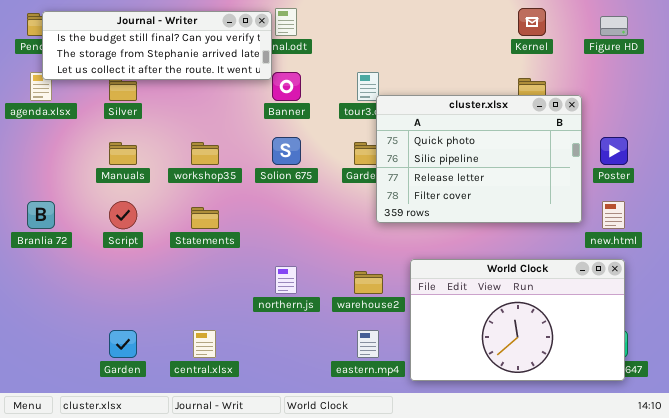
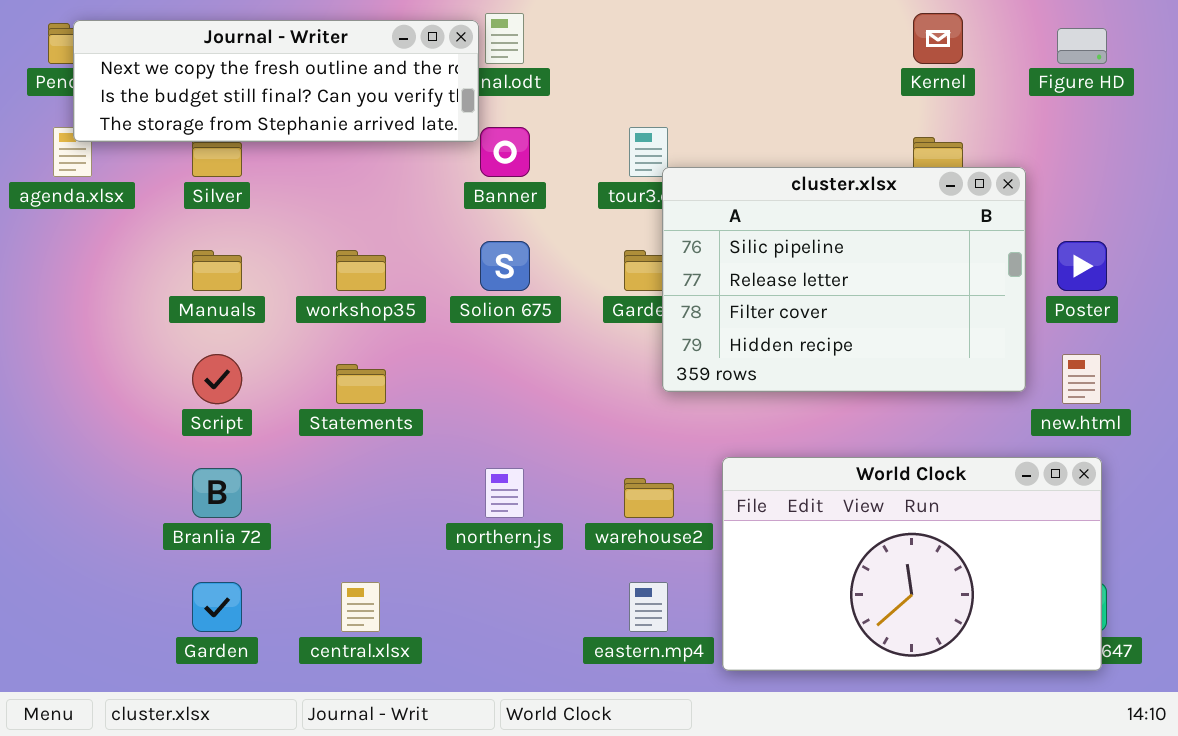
Journal - Writer: [42,11,272,80] -> [73,20,479,142], scrolled up 1 row
cluster.xlsx: [376,95,582,223] -> [662,167,1026,392], scrolled down 1 row
Branlia 72: [27,201,55,229] -> [192,468,242,518], moved

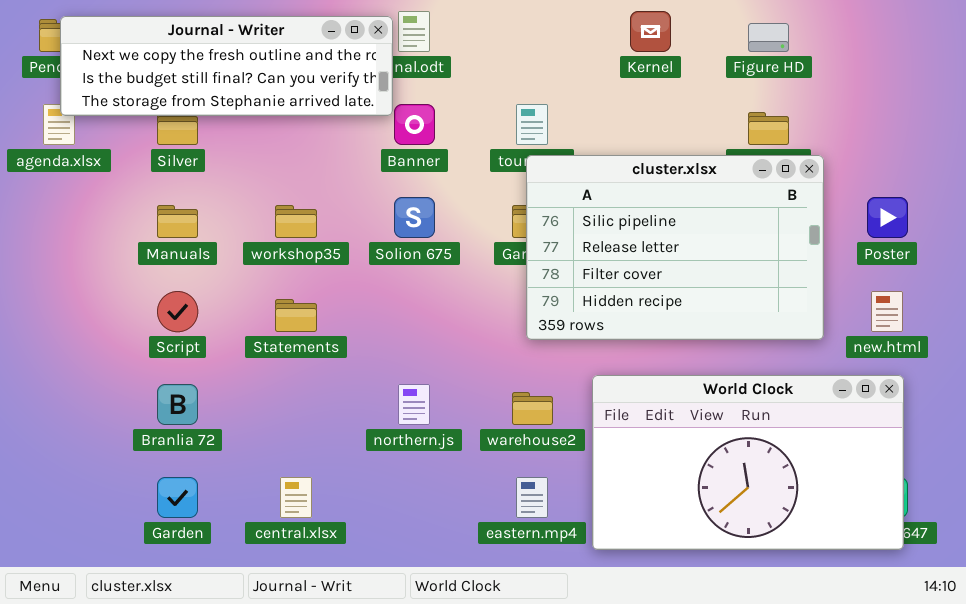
Kernel: [913,13,963,64] -> [630,11,671,52], moved
Figure HD: [1057,28,1107,64] -> [748,23,789,52], moved
cluster.xlsx: [662,167,1026,392] -> [526,155,824,340], moved

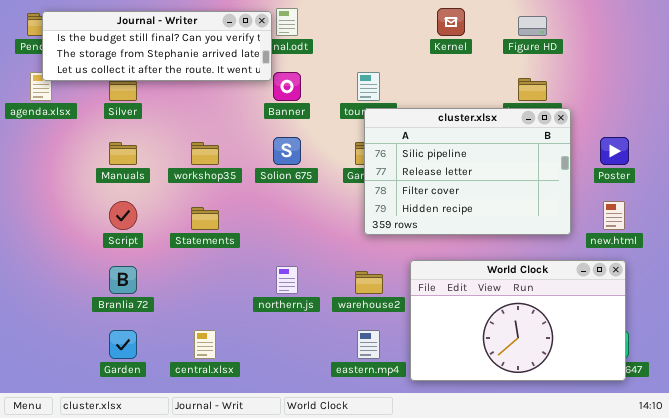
Journal - Writer: [60,16,393,116] -> [42,11,272,81], scrolled down 1 row

